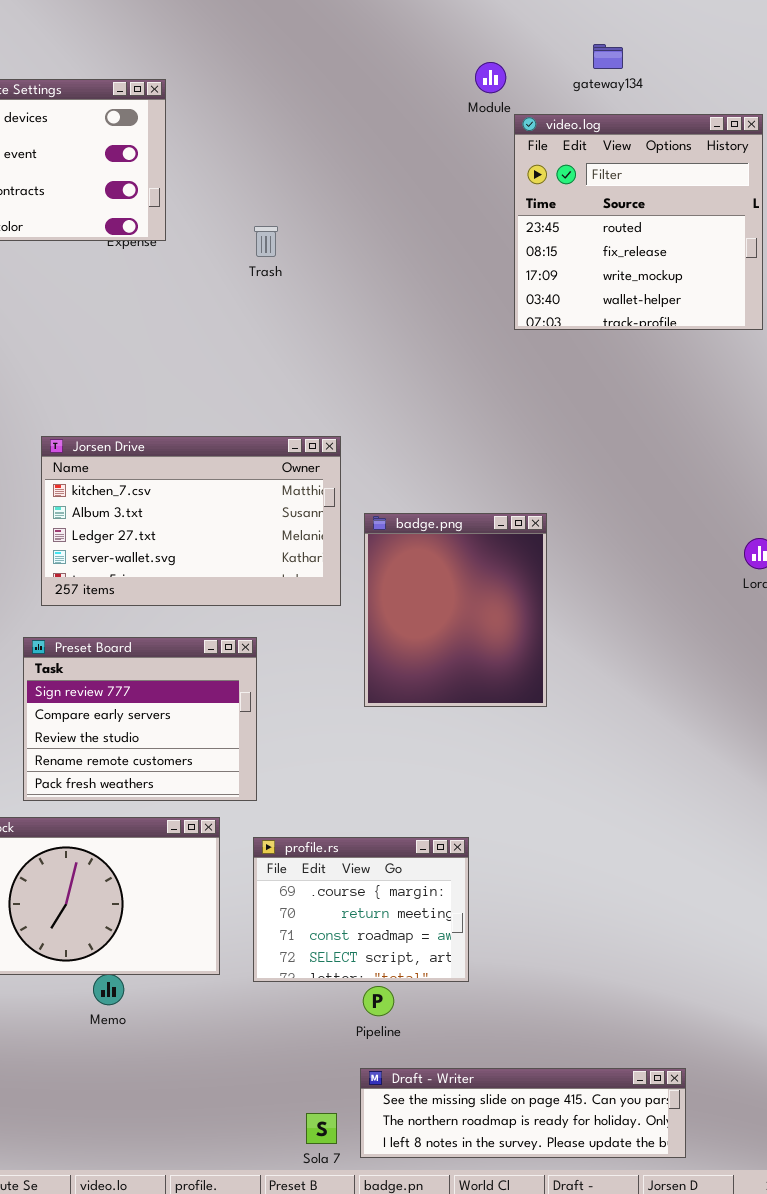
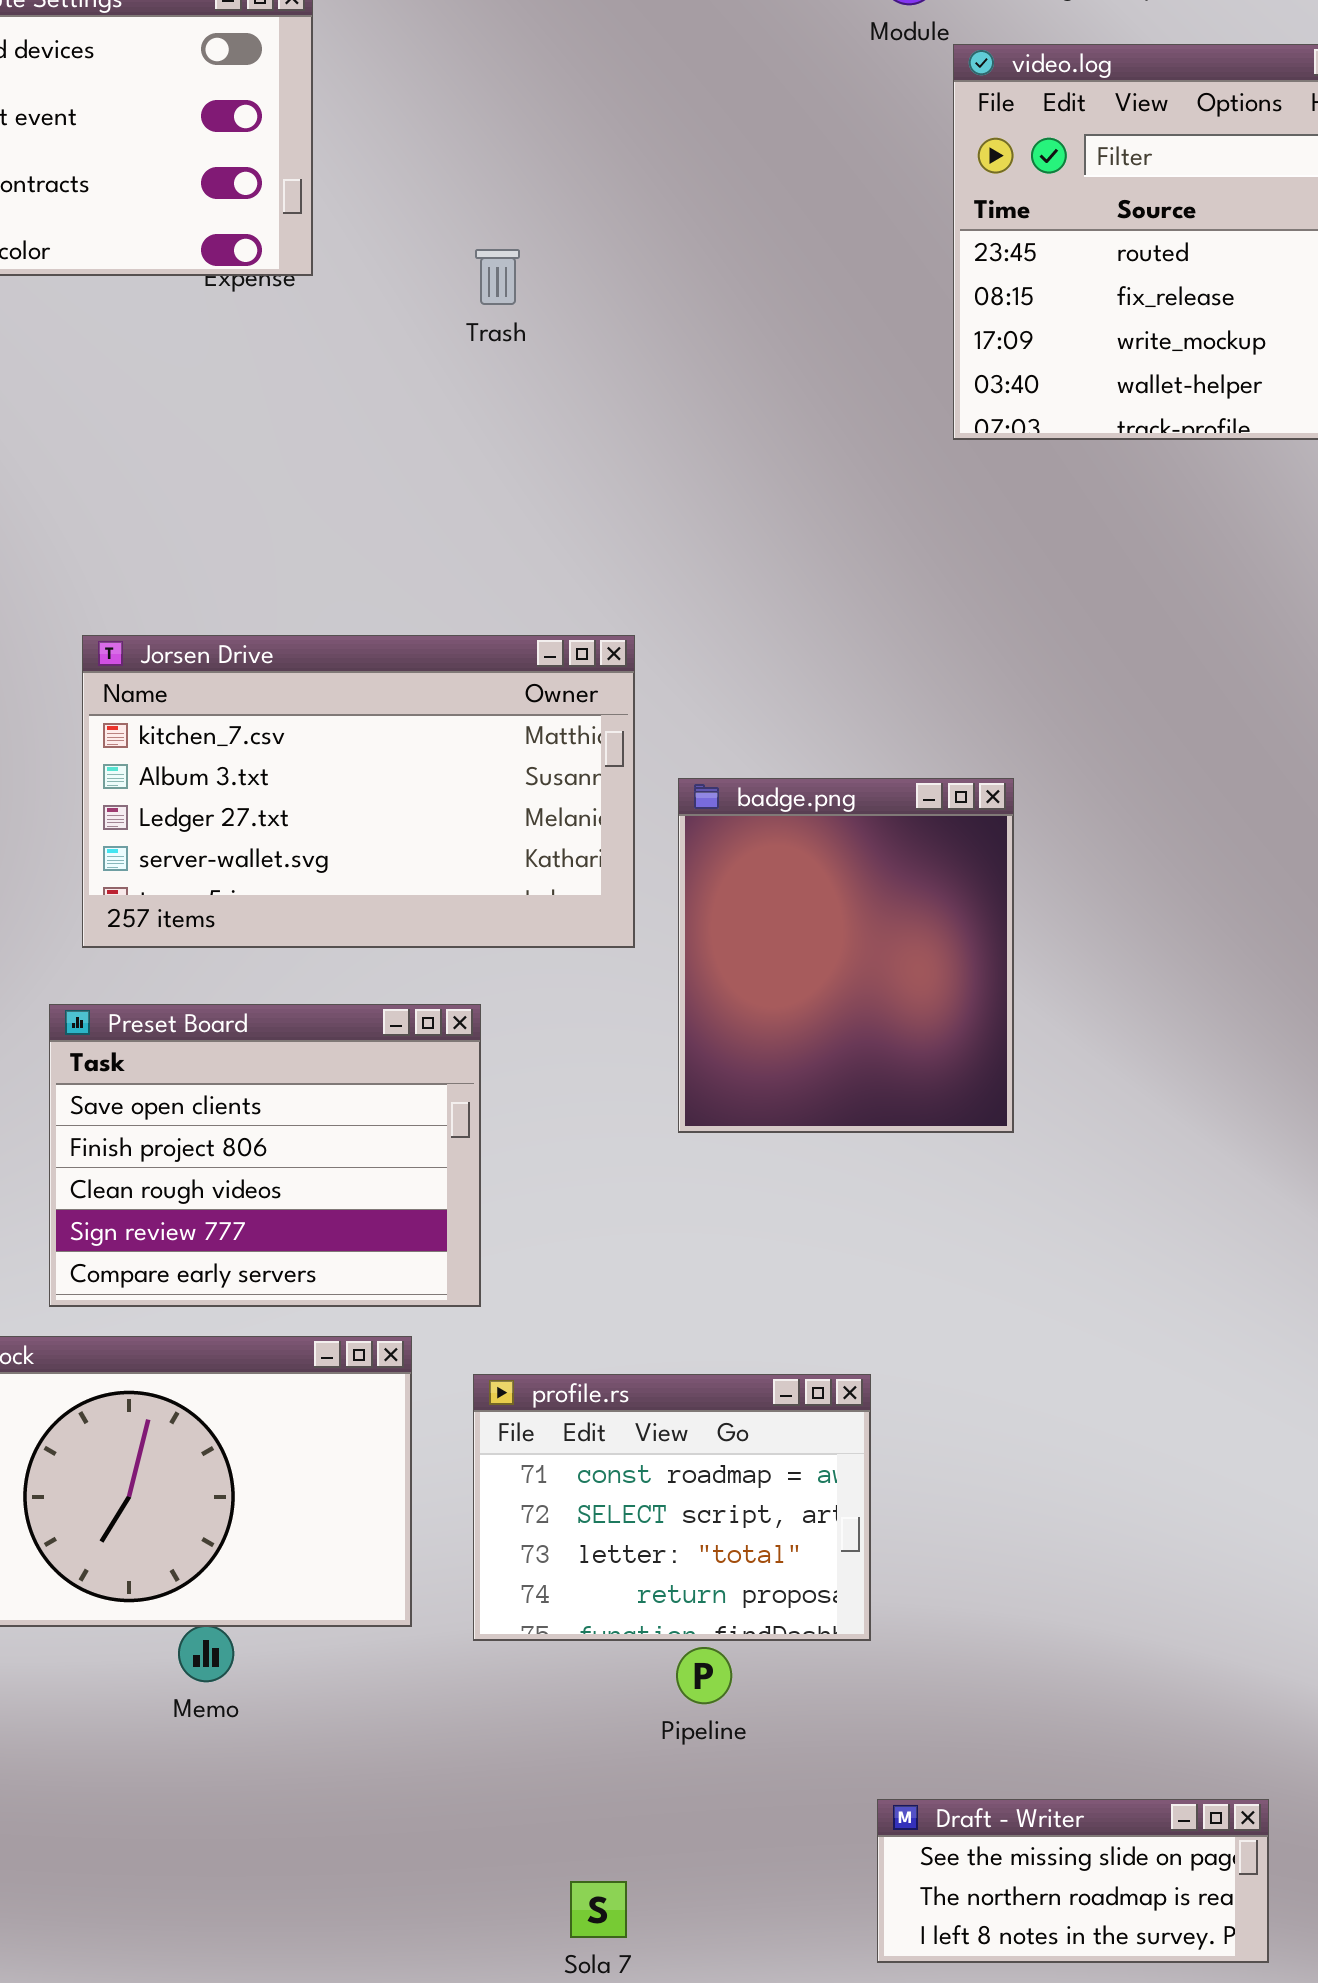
Preset Board: [23,637,257,801] -> [49,1004,481,1307], scrolled up 3 rows
profile.rs: [253,837,469,982] -> [473,1374,871,1641], scrolled down 2 rows
Draft - Writer: [360,1068,686,1158] -> [877,1799,1269,1963], resized

